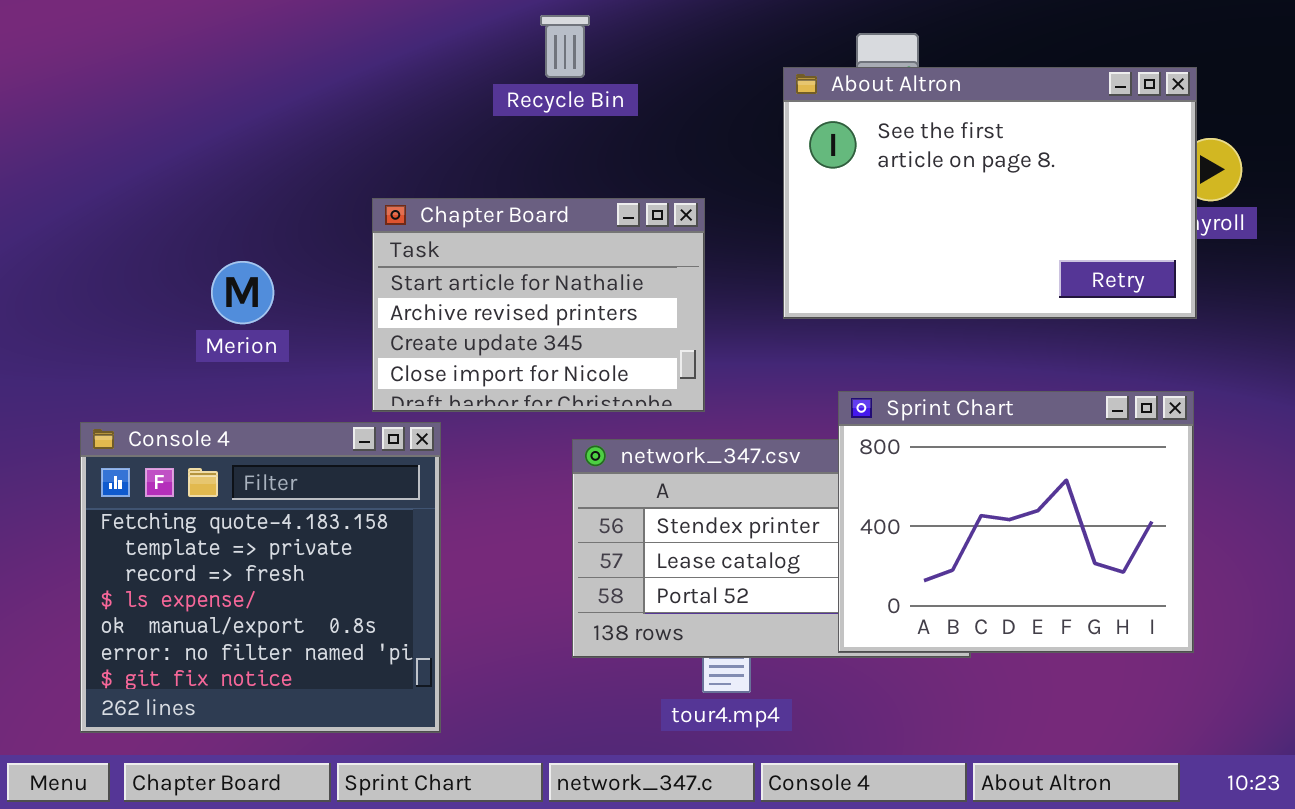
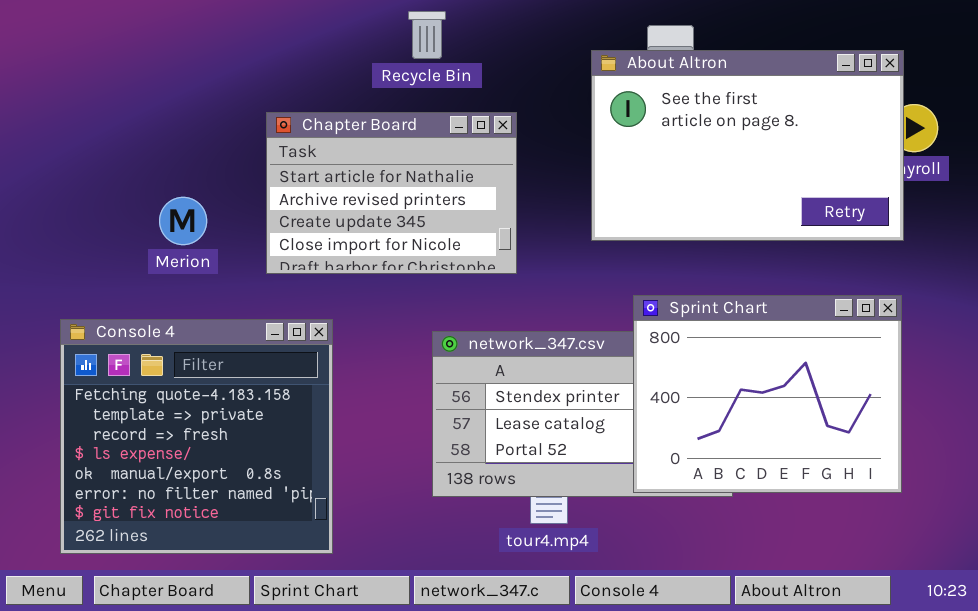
Chapter Board: [372,198,705,412] -> [266,112,517,274], moved

